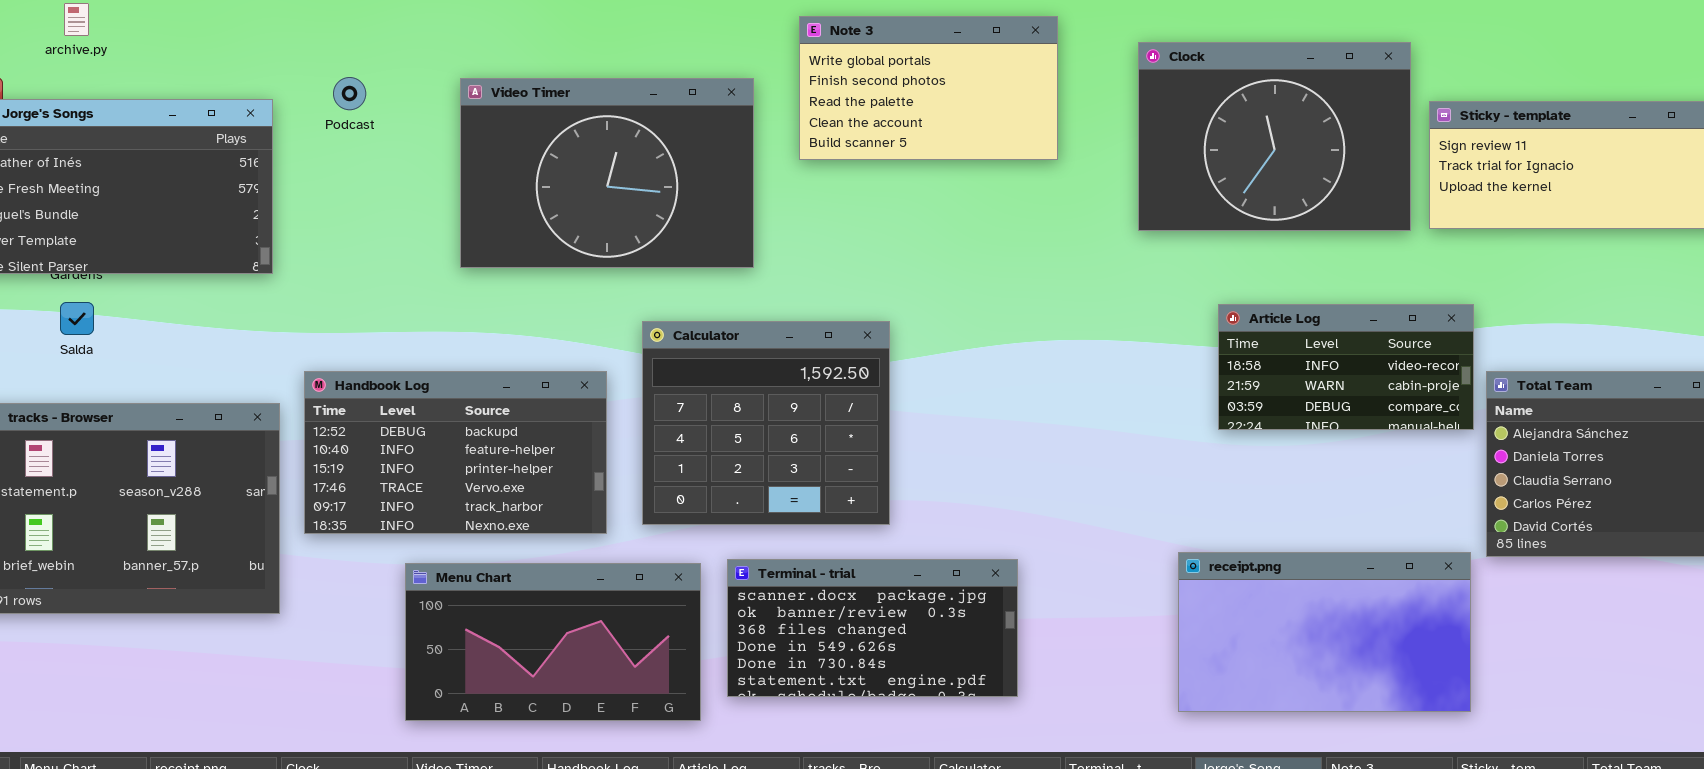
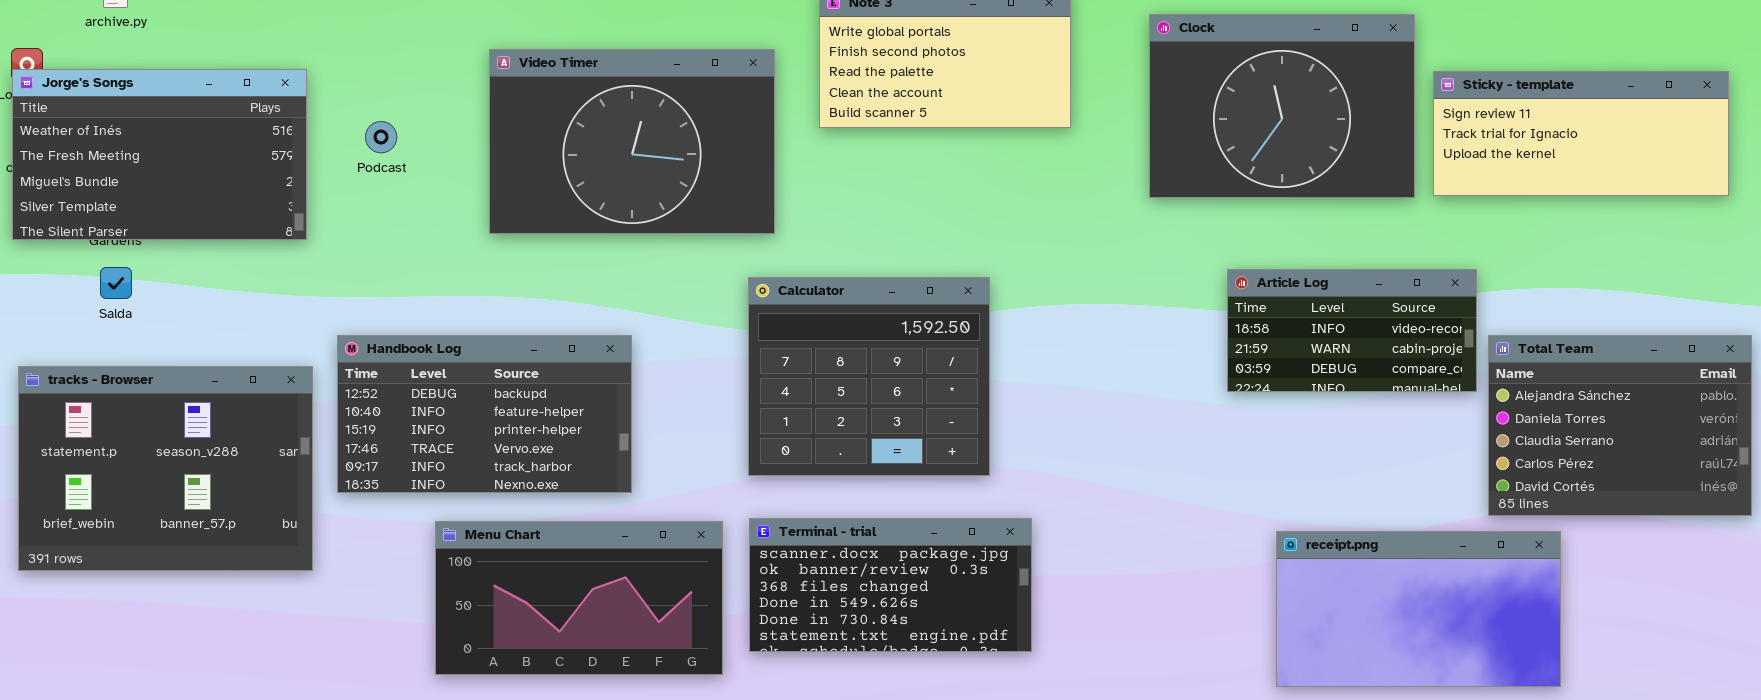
Podcast: [333,77,366,110] -> [365,121,397,153], moved
Calculator: [642,321,890,525] -> [748,277,990,476], moved
receipt.png: [1178,552,1471,712] -> [1276,531,1561,687], moved

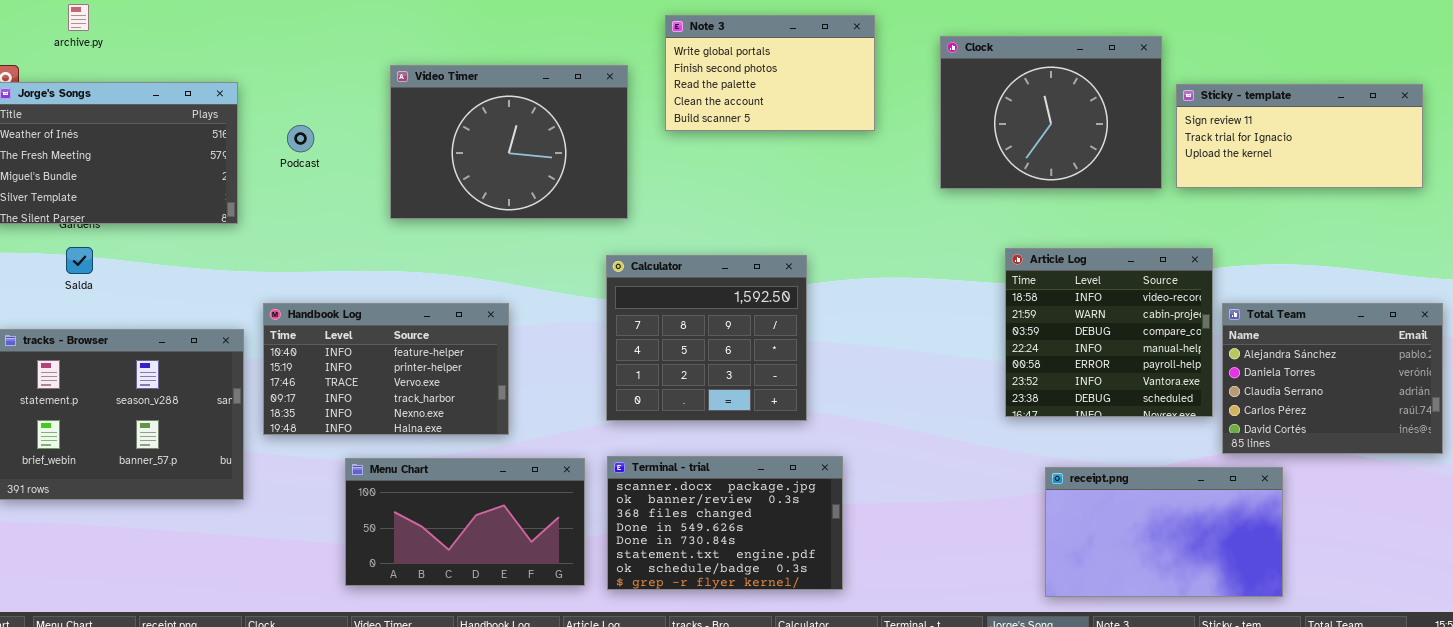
Article Log: [1227,269,1477,392] -> [1005,248,1213,417], resized
Handbook Log: [337,335,632,493] -> [263,303,509,435], scrolled down 1 row
Terminal - trial: [749,518,1032,652] -> [607,456,843,590], resized

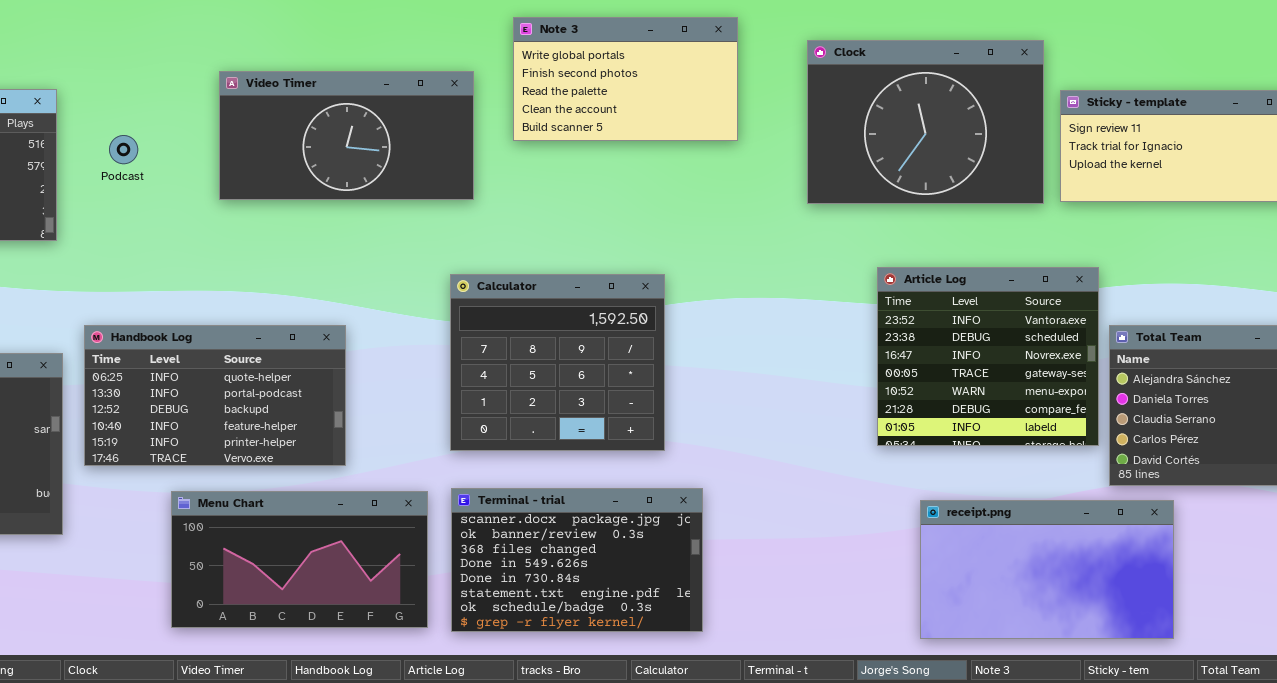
Video Timer: [390,65,628,219] -> [219,71,474,200], resized
Article Log: [1005,248,1213,417] -> [877,267,1099,446], scrolled down 5 rows
Handbook Log: [263,303,509,435] -> [84,325,346,466], scrolled up 3 rows

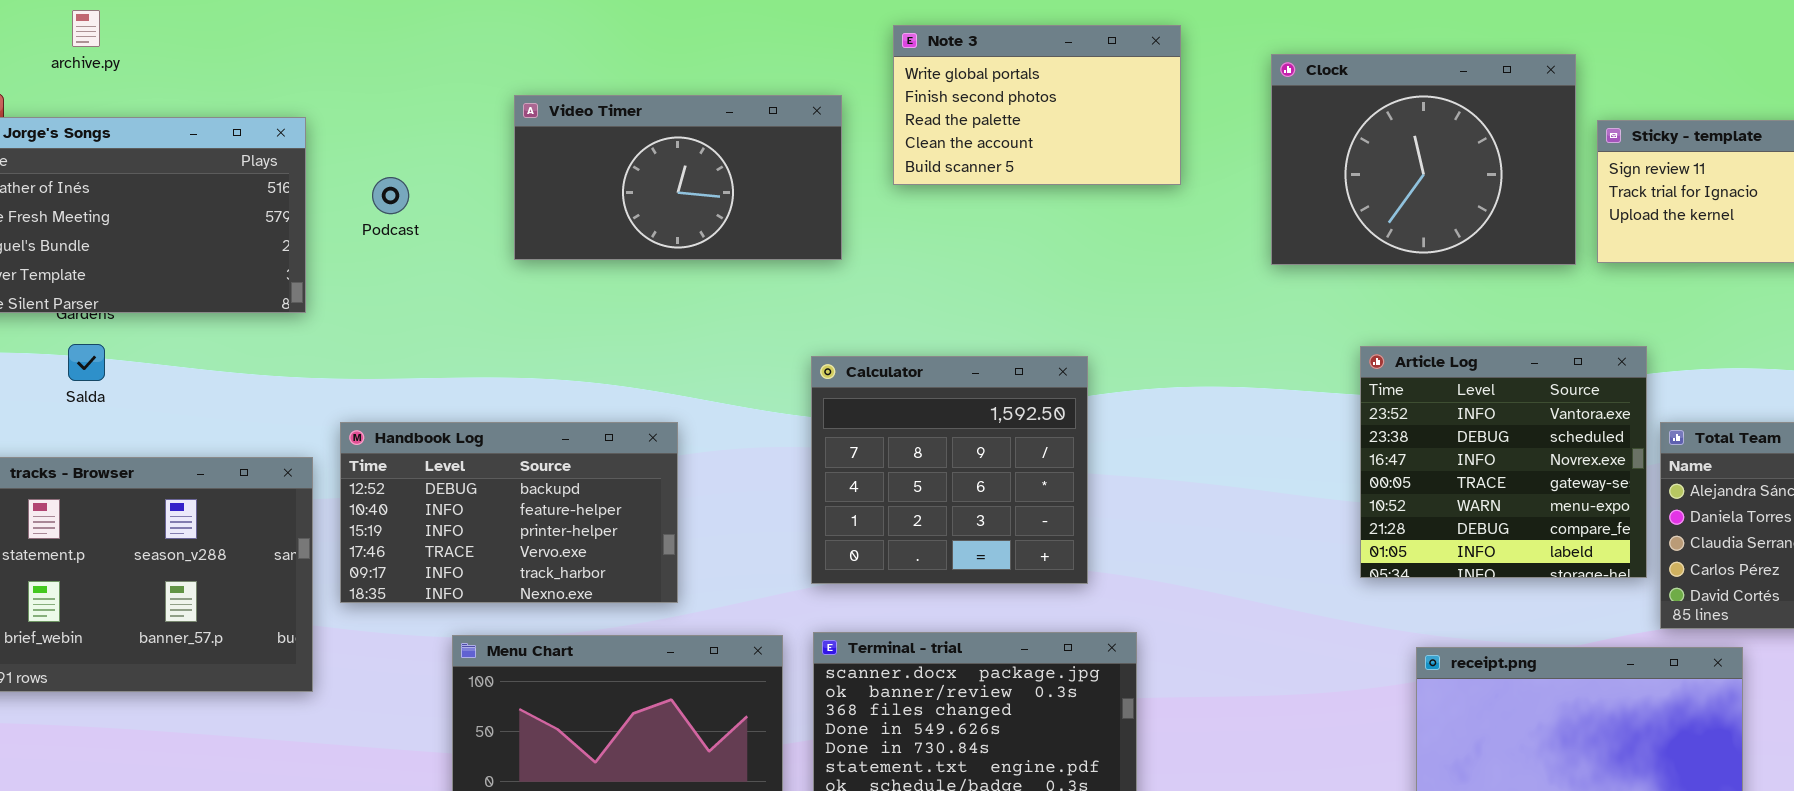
Handbook Log: [84,325,346,466] -> [340,422,678,603], scrolled down 2 rows

